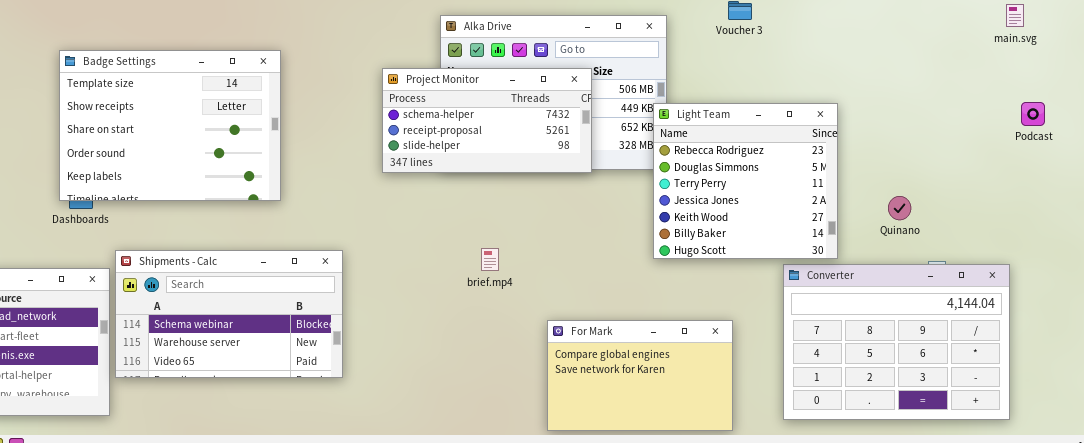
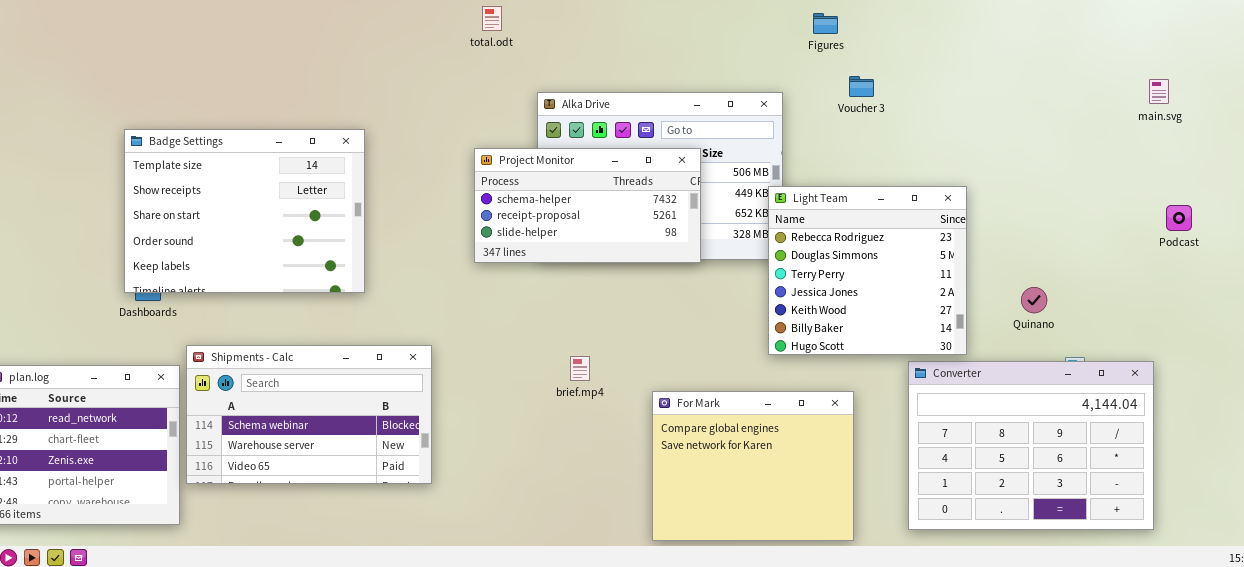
Podcast: [1021,102,1045,126] -> [1166,205,1192,231], moved
brief.mp4: [481,248,499,271] -> [570,356,590,381], moved
For Mark: [547,320,733,431] -> [652,391,854,541], resized

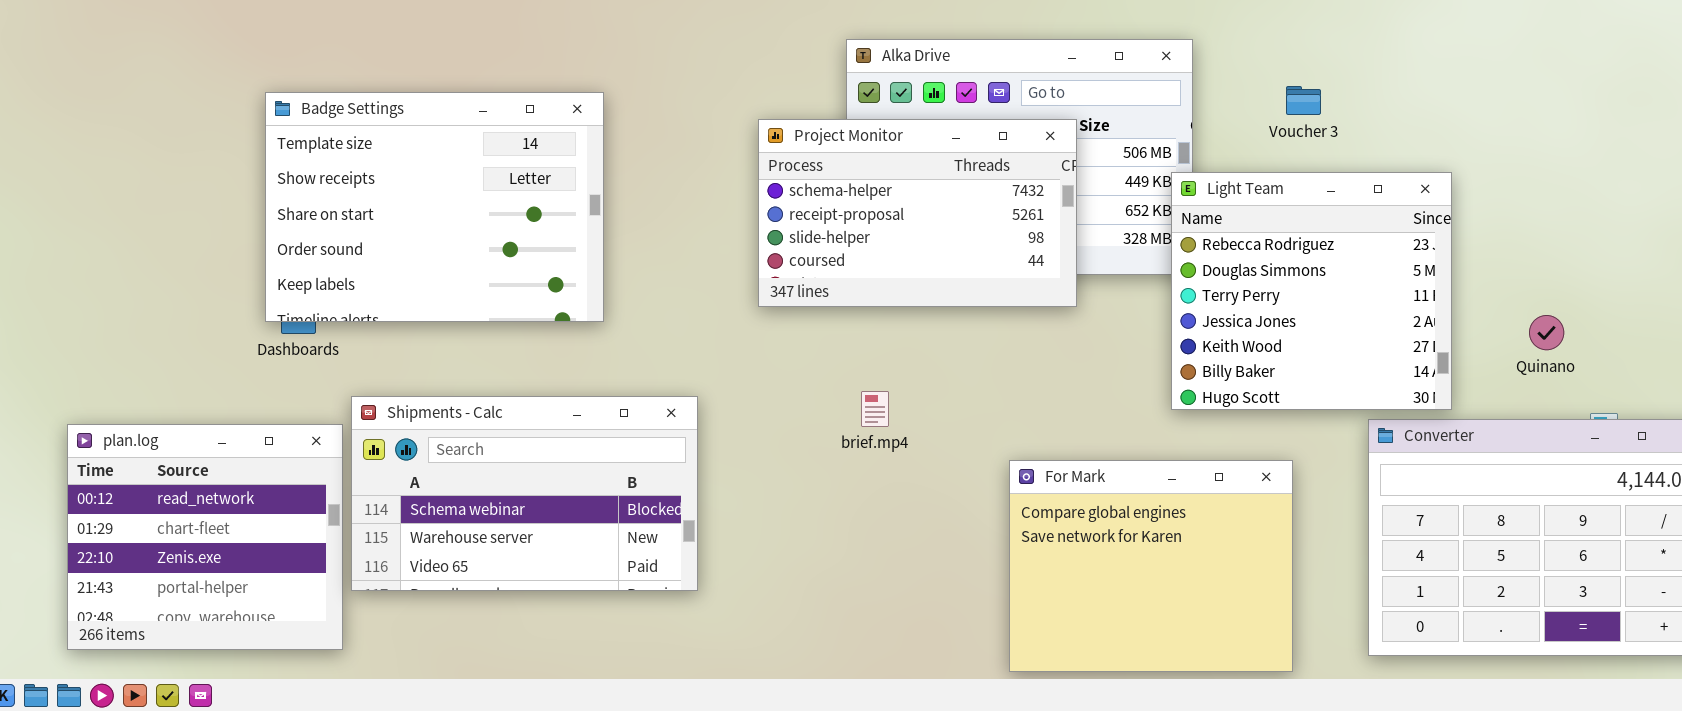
Voucher 3: [849,76,874,97] -> [1286,86,1321,115], moved
Project Monitor: [474,148,701,263] -> [758,119,1077,307], resized
brief.mp4: [570,356,590,381] -> [861,391,889,427], moved

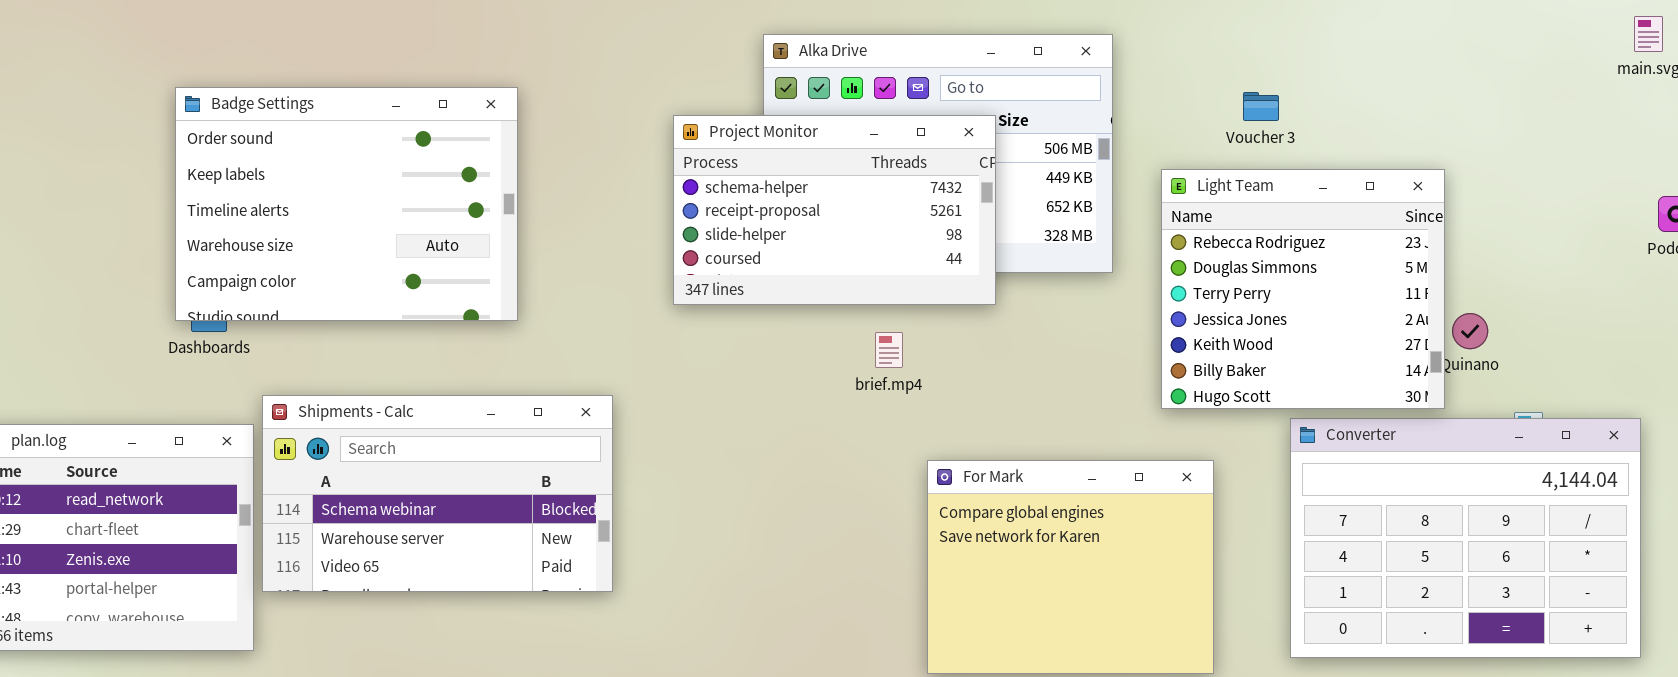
Voucher 3: [1286,86,1321,115] -> [1243,92,1279,121], moved
Badge Settings: [265,92,604,322] -> [175,87,518,321], scrolled down 3 rows
Light Team: [1171,172,1452,410] -> [1161,169,1445,409], moved
brief.mp4: [861,391,889,427] -> [875,332,903,368], moved

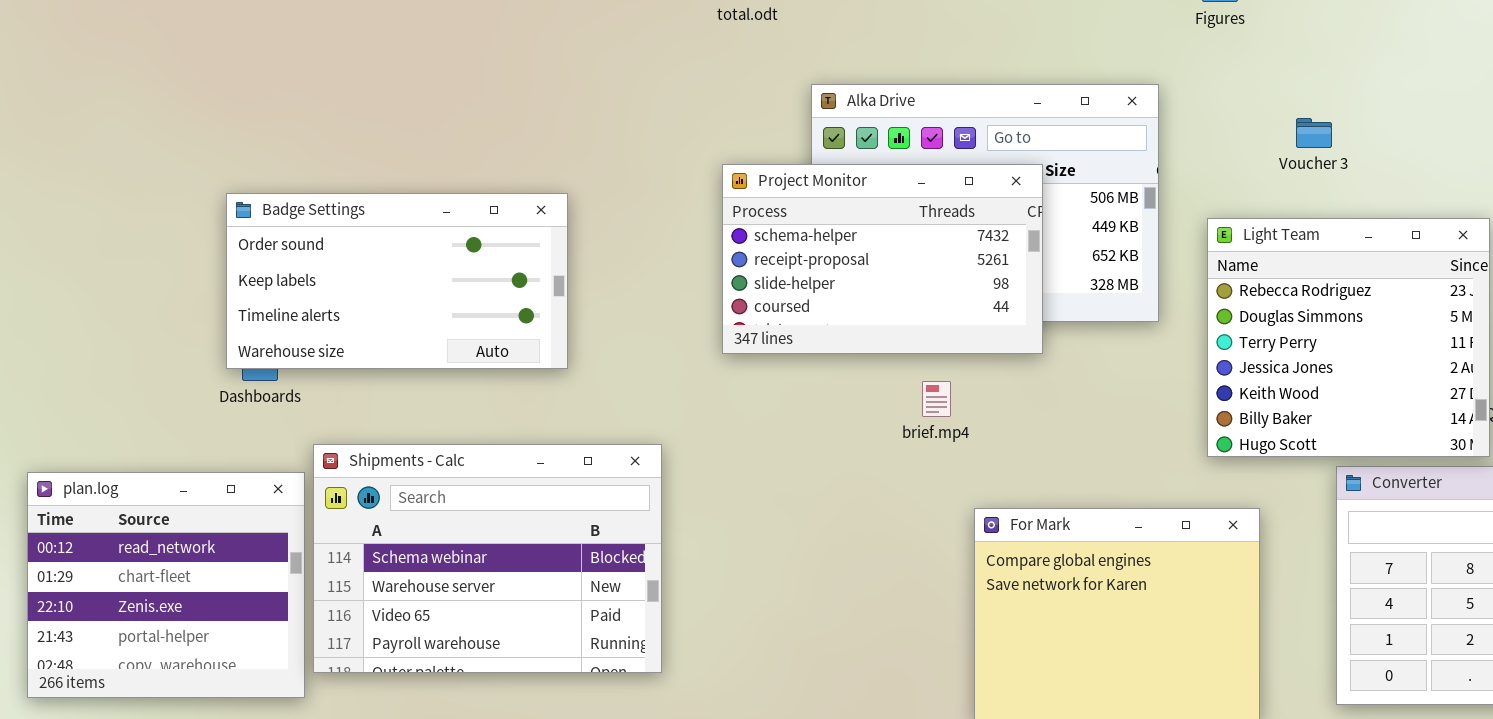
Badge Settings: [175,87,518,321] -> [226,193,568,369], resized
Voucher 3: [1243,92,1279,121] -> [1296,118,1332,148], moved
Shipments - Calc: [262,395,613,592] -> [313,444,662,673], resized

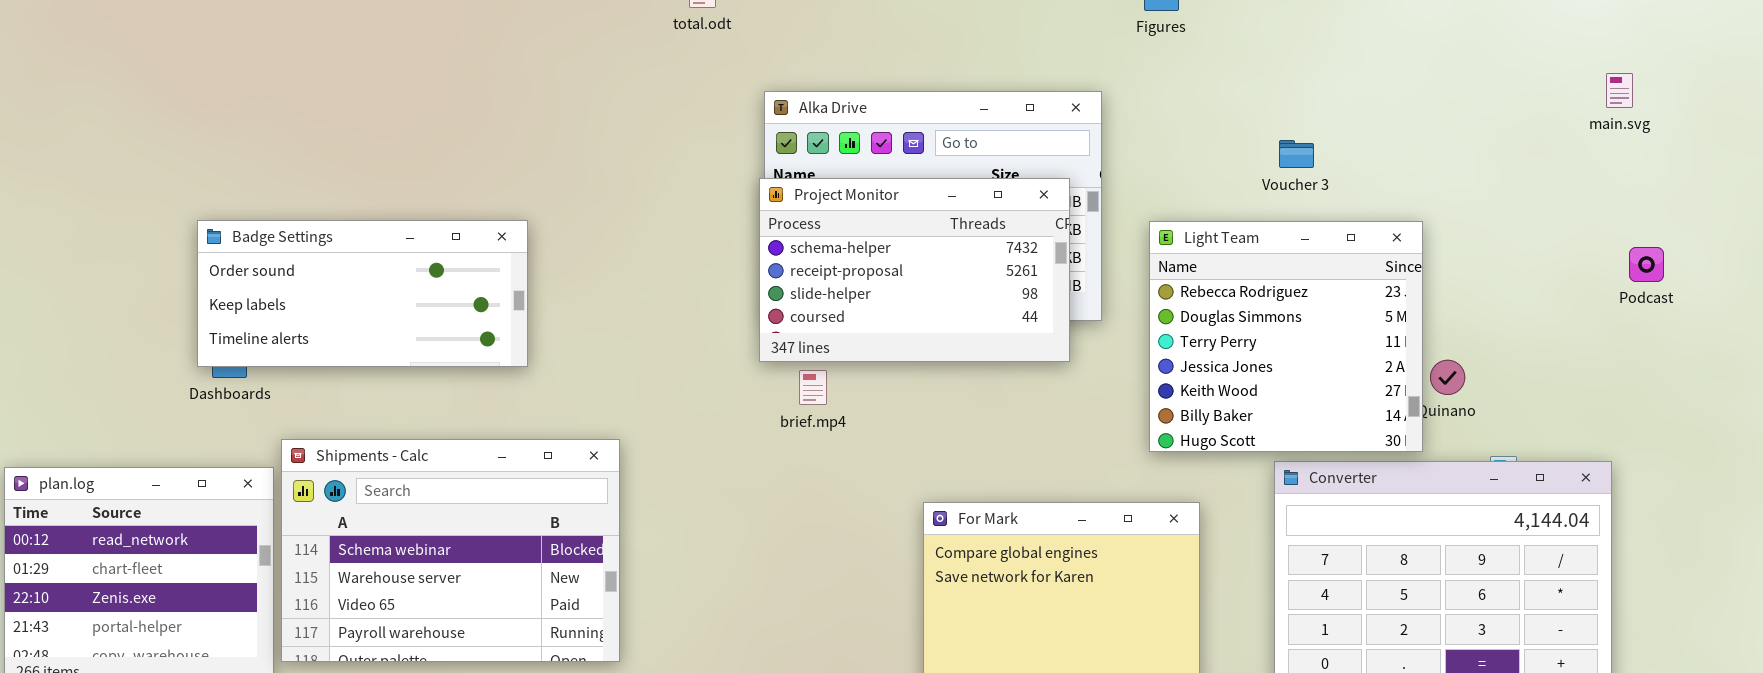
Voucher 3: [1296,118,1332,148] -> [1279,140,1314,168], moved
Project Monitor: [722,164,1043,354] -> [759,178,1070,362], moved
Badge Settings: [226,193,568,369] -> [197,220,528,367], resized
brief.mp4: [922,381,951,417] -> [799,370,827,405], moved

